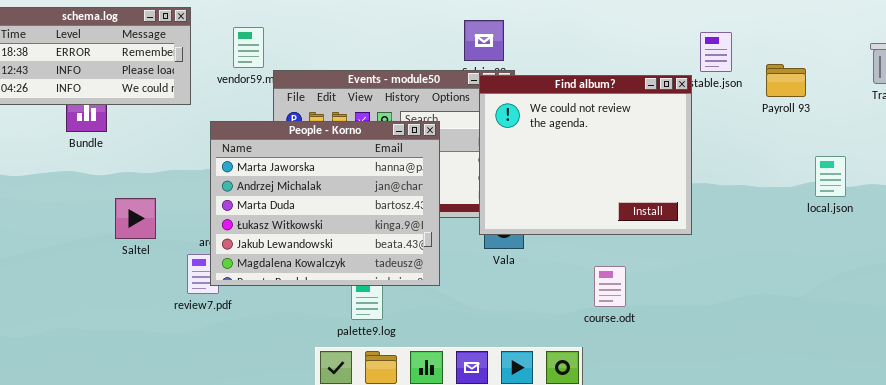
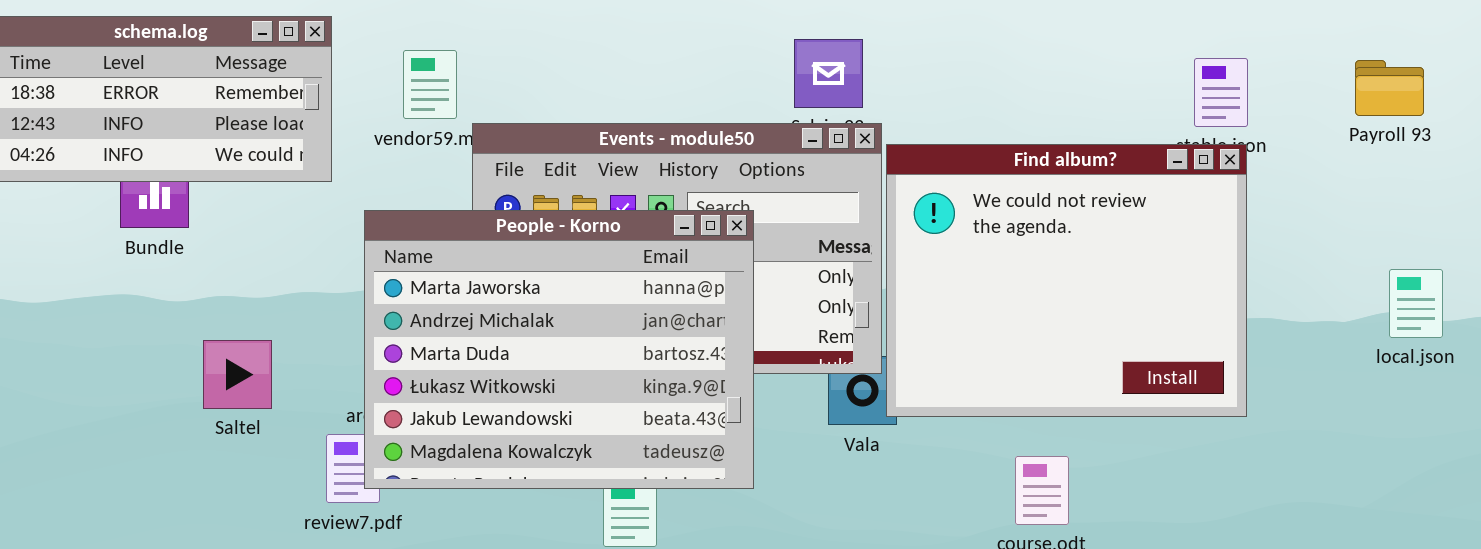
Payroll 93: [766,64,806,97] -> [1355,60,1424,116], moved
Find album?: [479,75,692,235] -> [886,144,1247,417], moved

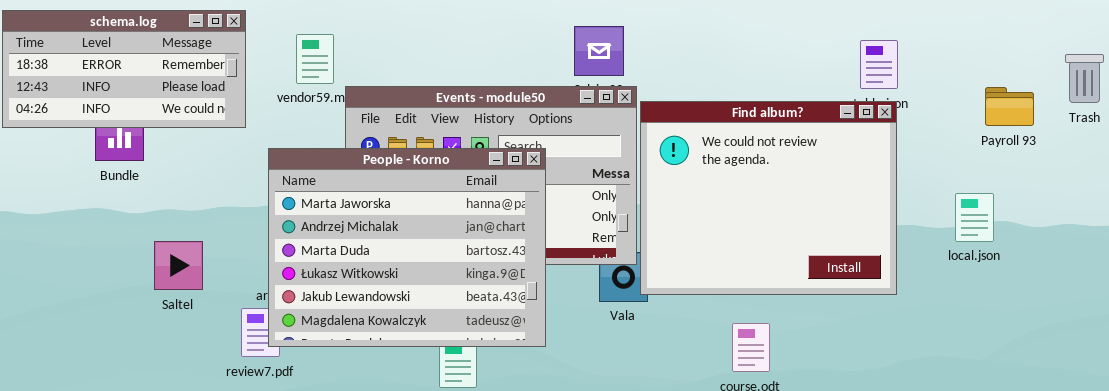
Payroll 93: [1355,60,1424,116] -> [985,87,1034,126], moved
local.json: [1389,269,1443,338] -> [955,193,994,242], moved

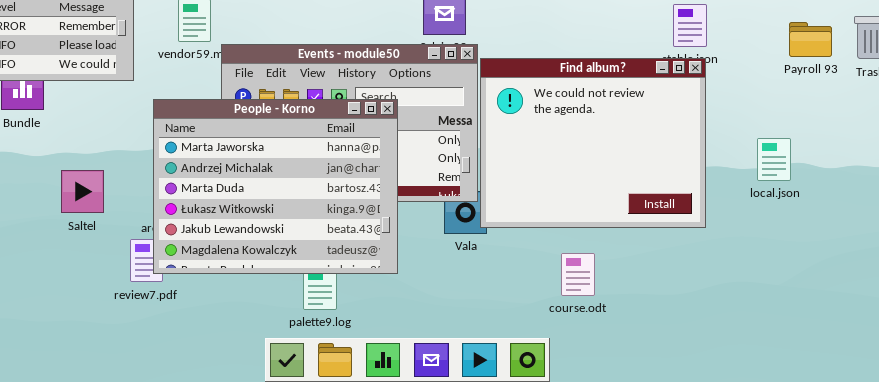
Payroll 93: [985,87,1034,126] -> [789,22,832,57], moved
Saltel: [154,241,203,290] -> [61,170,104,213], moved

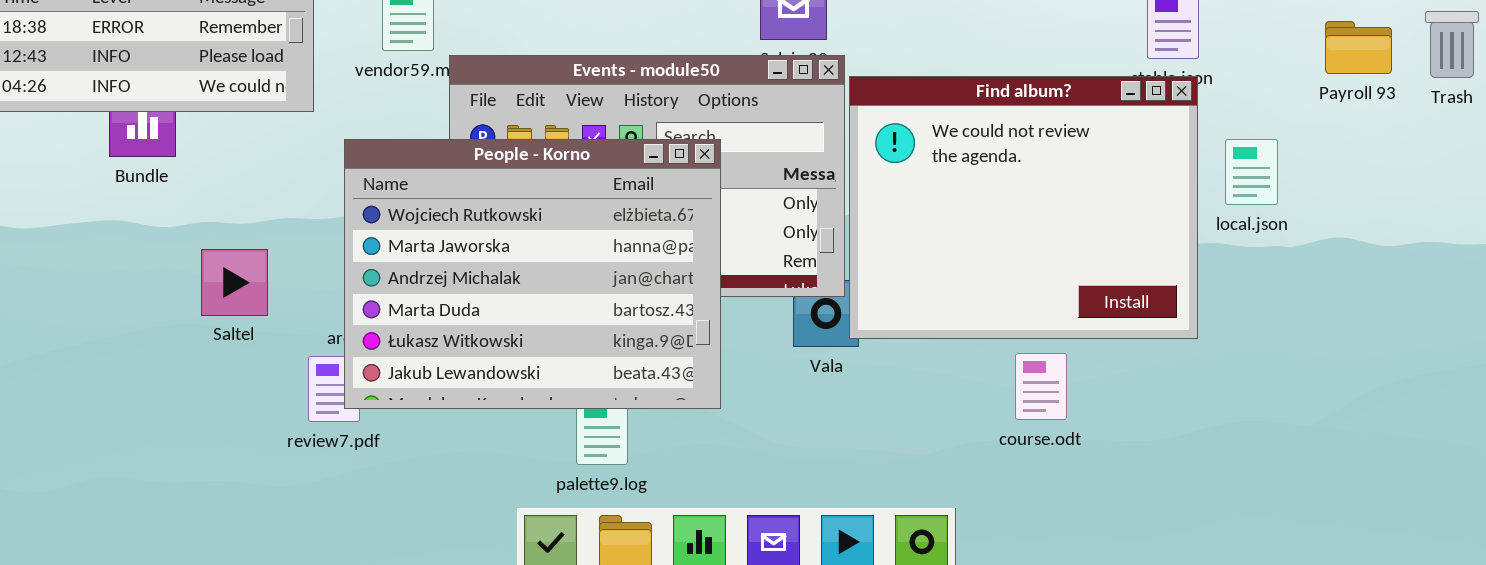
People - Korno: [153,99,398,274] -> [344,139,721,409], scrolled up 1 row
local.json: [757,138,791,181] -> [1225,139,1278,205], moved
course.odt: [561,253,595,296] -> [1015,353,1067,420], moved

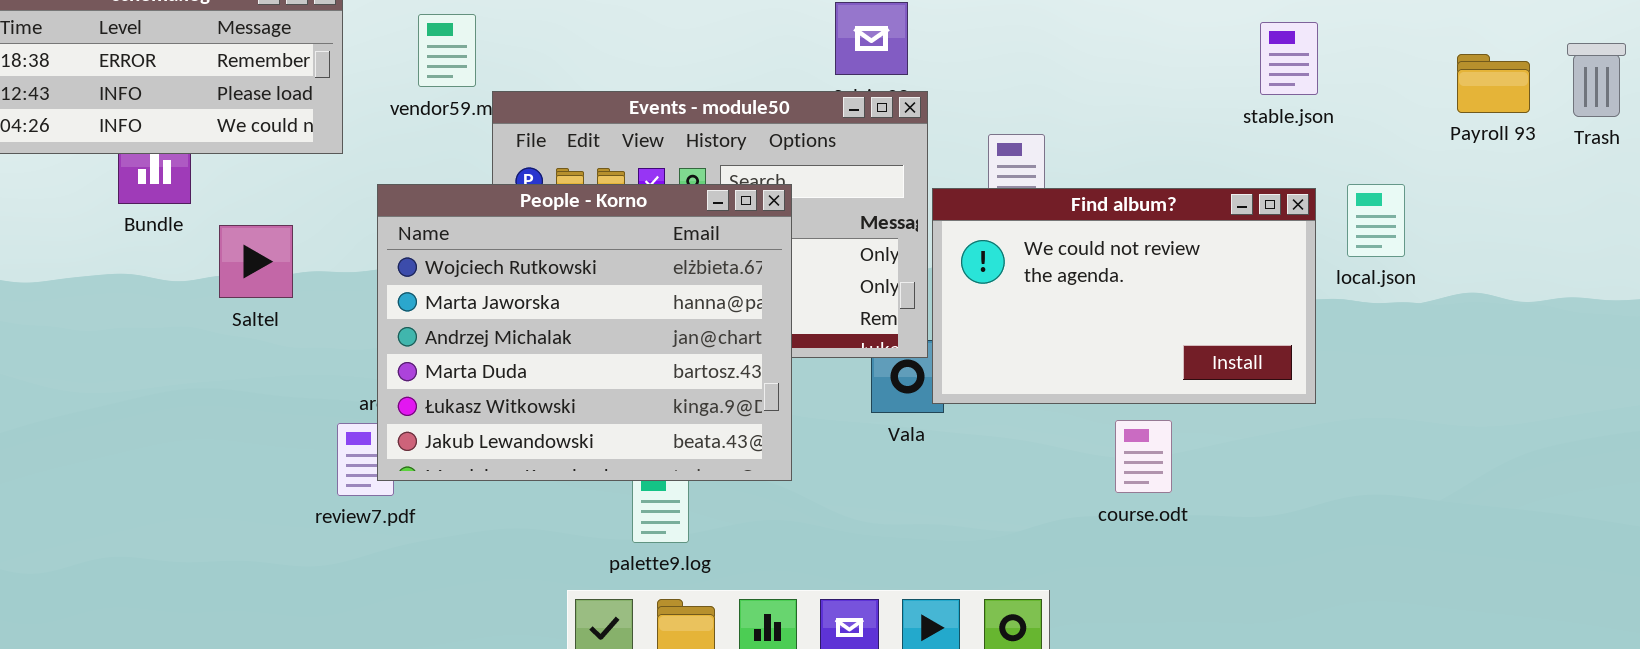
Find album?: [849,76,1198,339] -> [932,188,1316,404], resized
Saltel: [201,249,268,316] -> [219,225,293,298], moved

